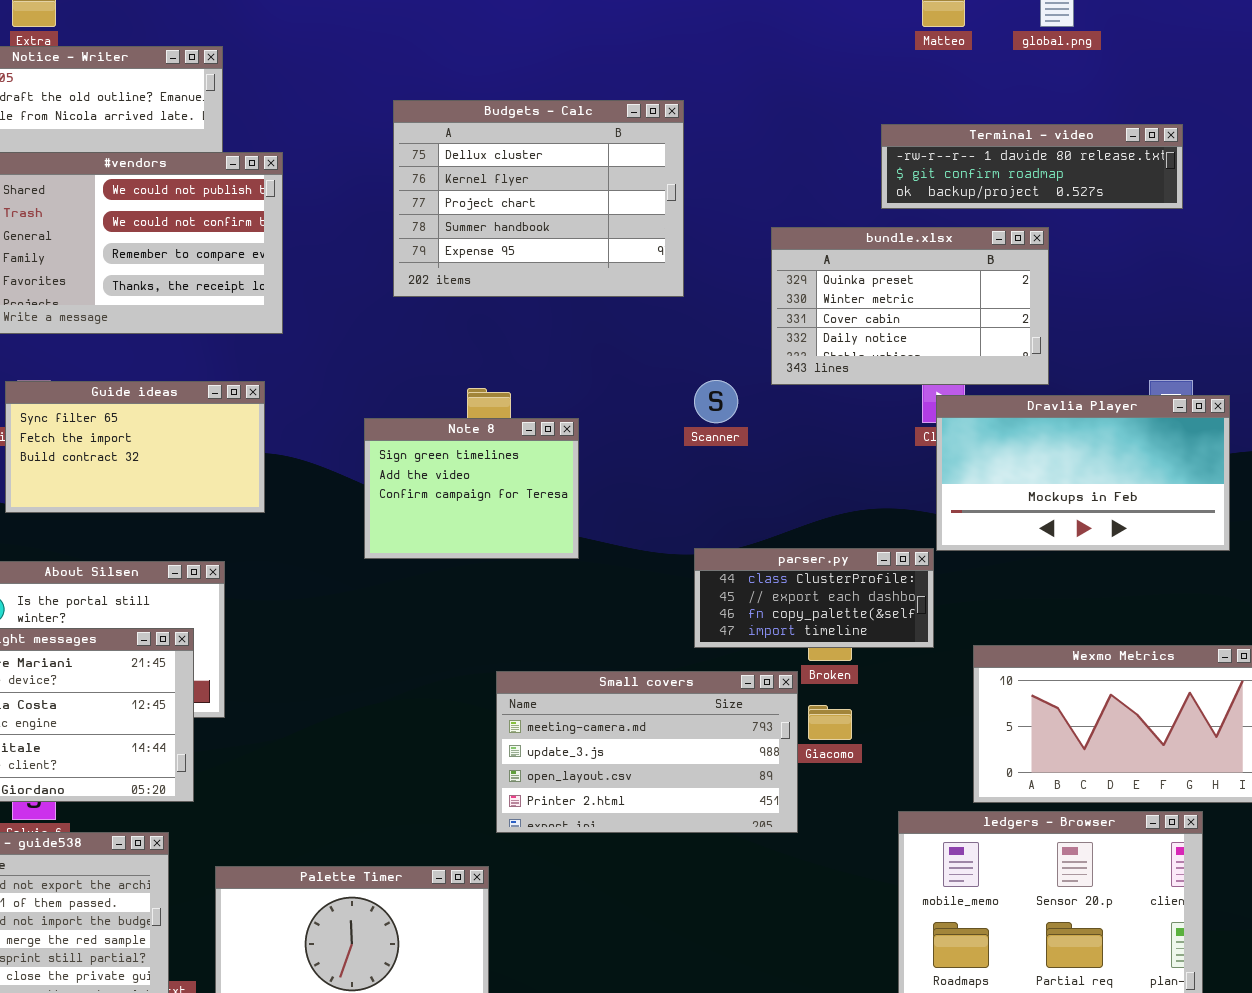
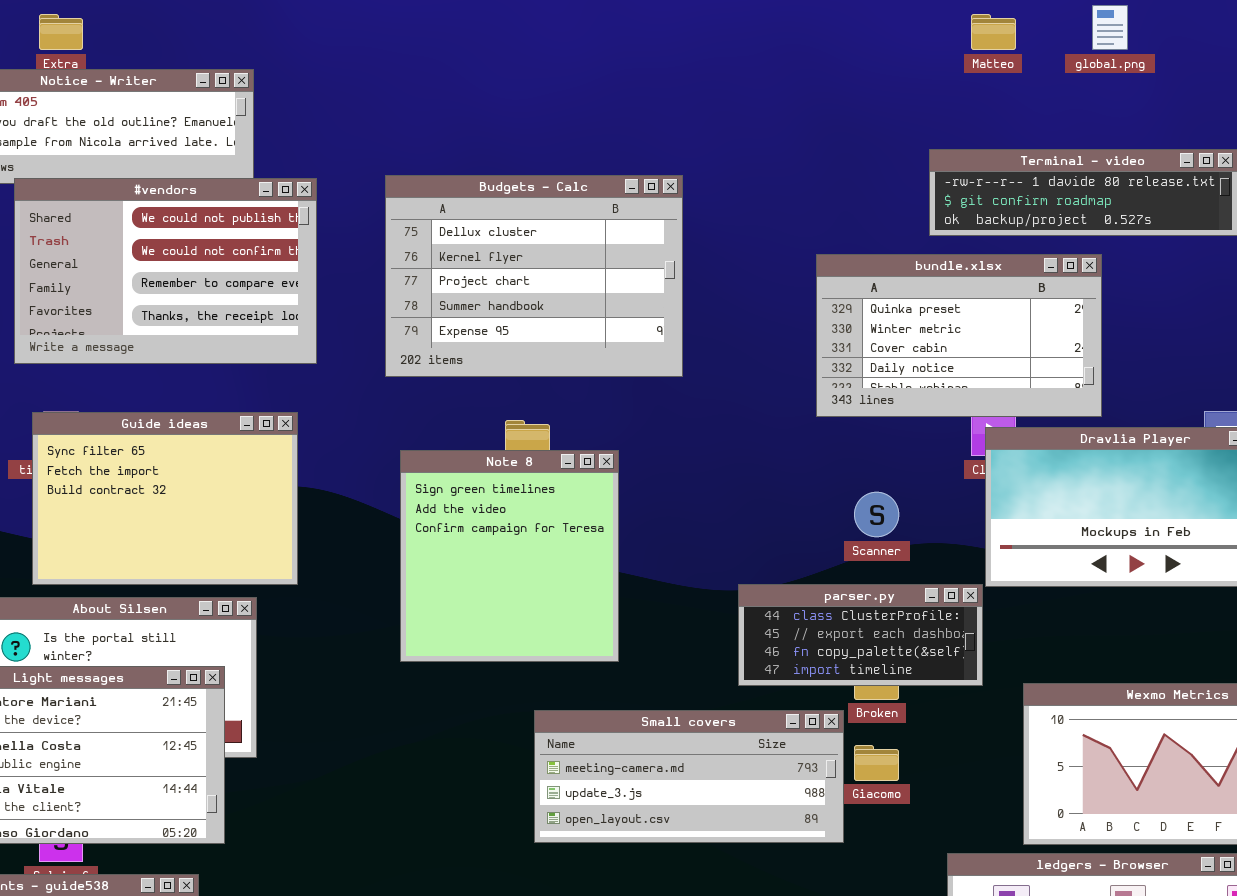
Budgets - Calc: [393,100,684,297] -> [385,175,683,377], moved
Scanner: [694,380,738,423] -> [854,492,899,537], moved
Guide ideas: [5,381,265,513] -> [32,412,298,585], resized
Note 8: [364,418,579,559] -> [400,450,619,662], resized
Small covers: [496,671,798,833] -> [534,710,844,843], resized

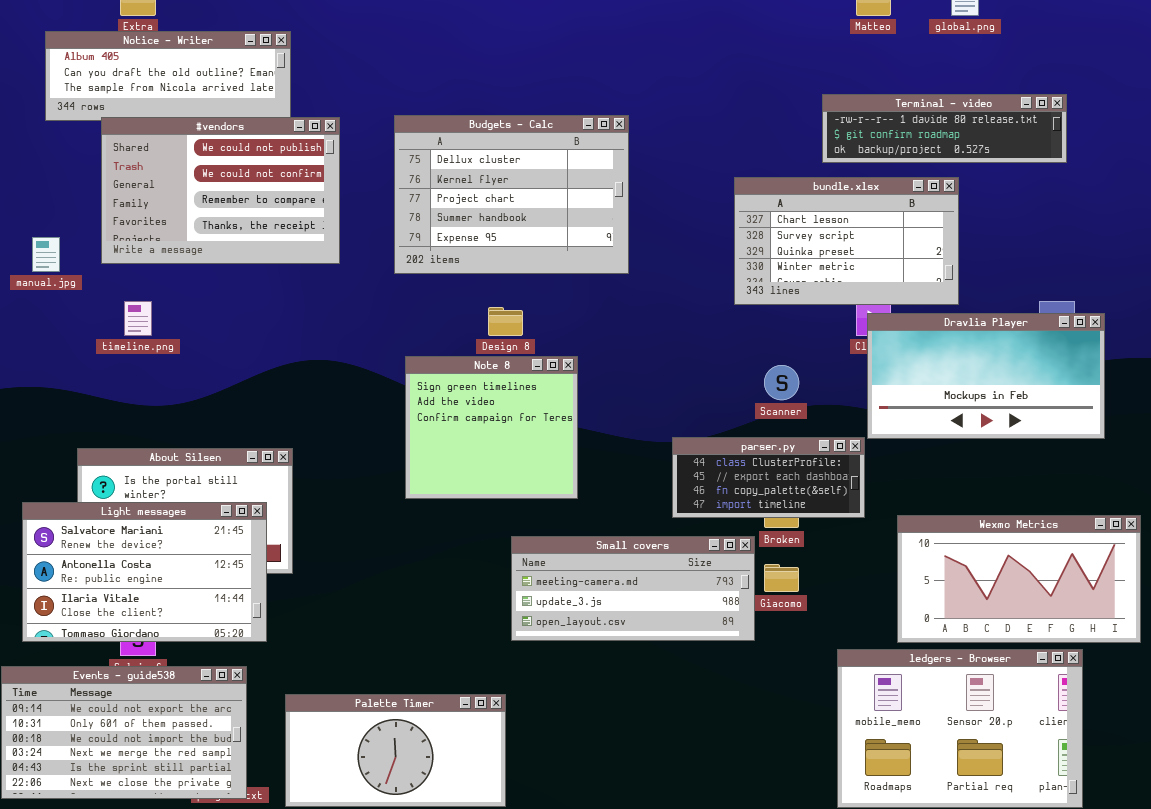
bundle.xlsx: [816,254,1102,417] -> [734,177,959,305], scrolled up 2 rows
Guide ideas: [32,412,298,585] -> none, closed
Note 8: [400,450,619,662] -> [405,356,578,499], resized

